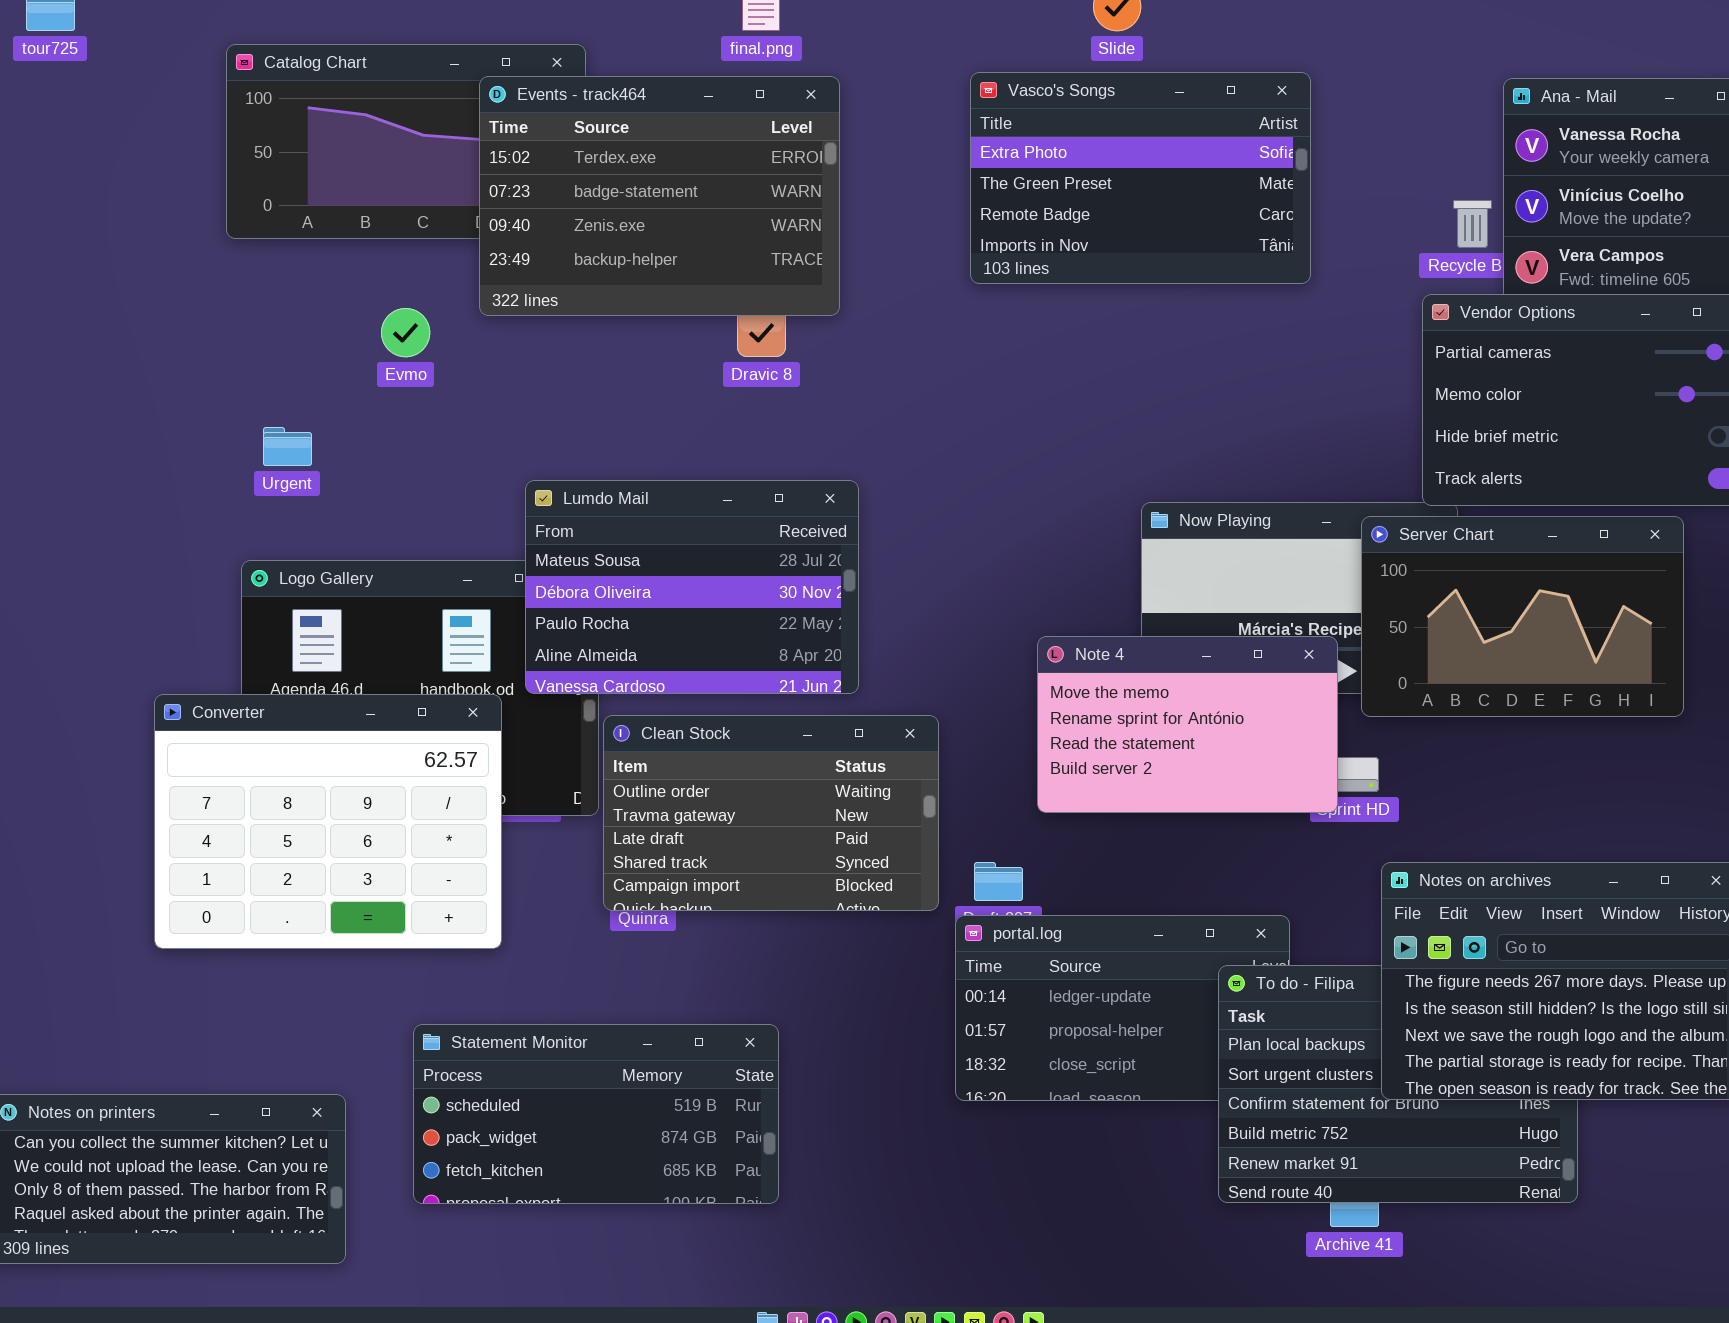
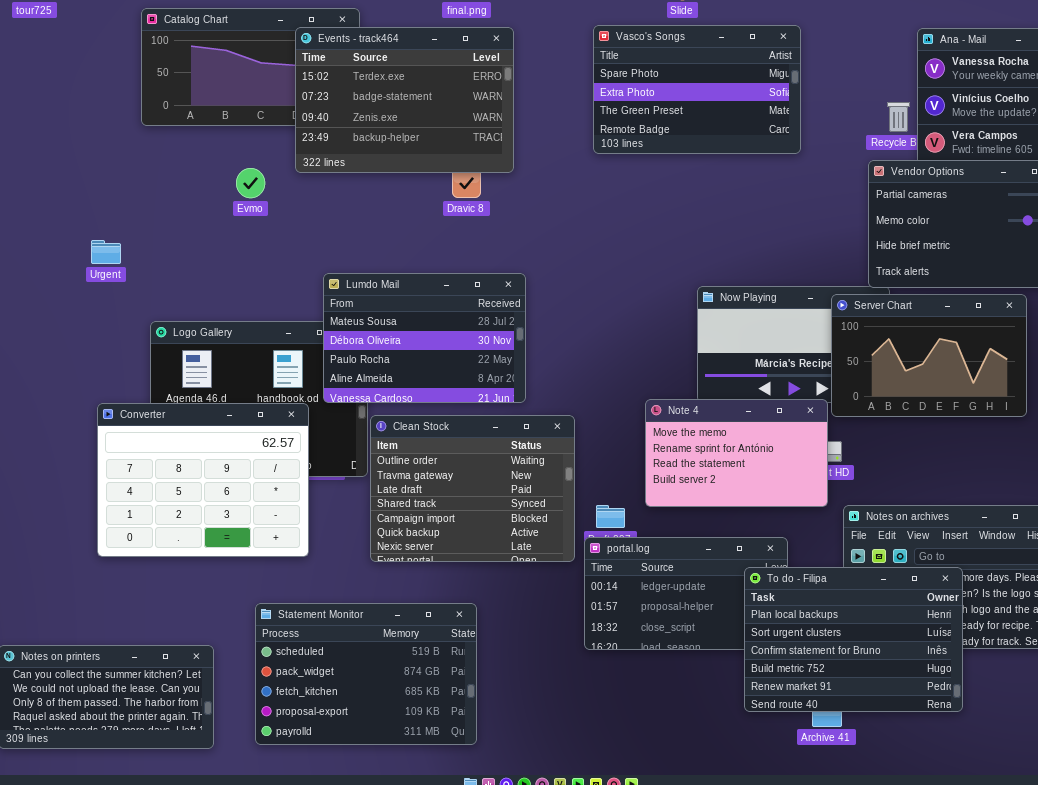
Vasco's Songs: [970,72,1311,284] -> [593,25,801,154], scrolled up 1 row
Urgent: [263,427,312,466] -> [91,240,121,264], moved
Note 4: [1037,636,1338,813] -> [645,399,828,507], moved
Clean Stock: [603,715,939,911] -> [370,415,575,562], resized
To do - Filipa: [1218,965,1578,1203] -> [744,567,963,712], raised
Statement Monitor: [413,1024,779,1204] -> [255,603,477,745], resized

